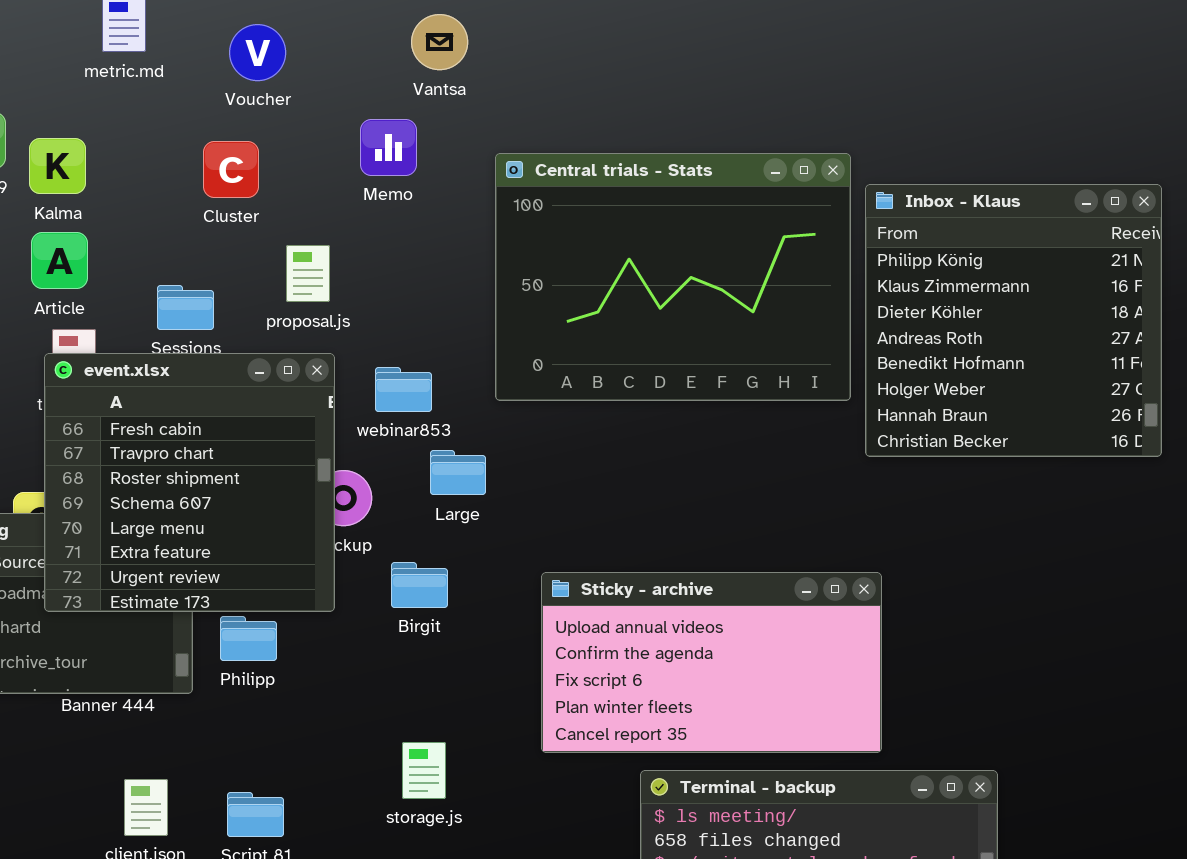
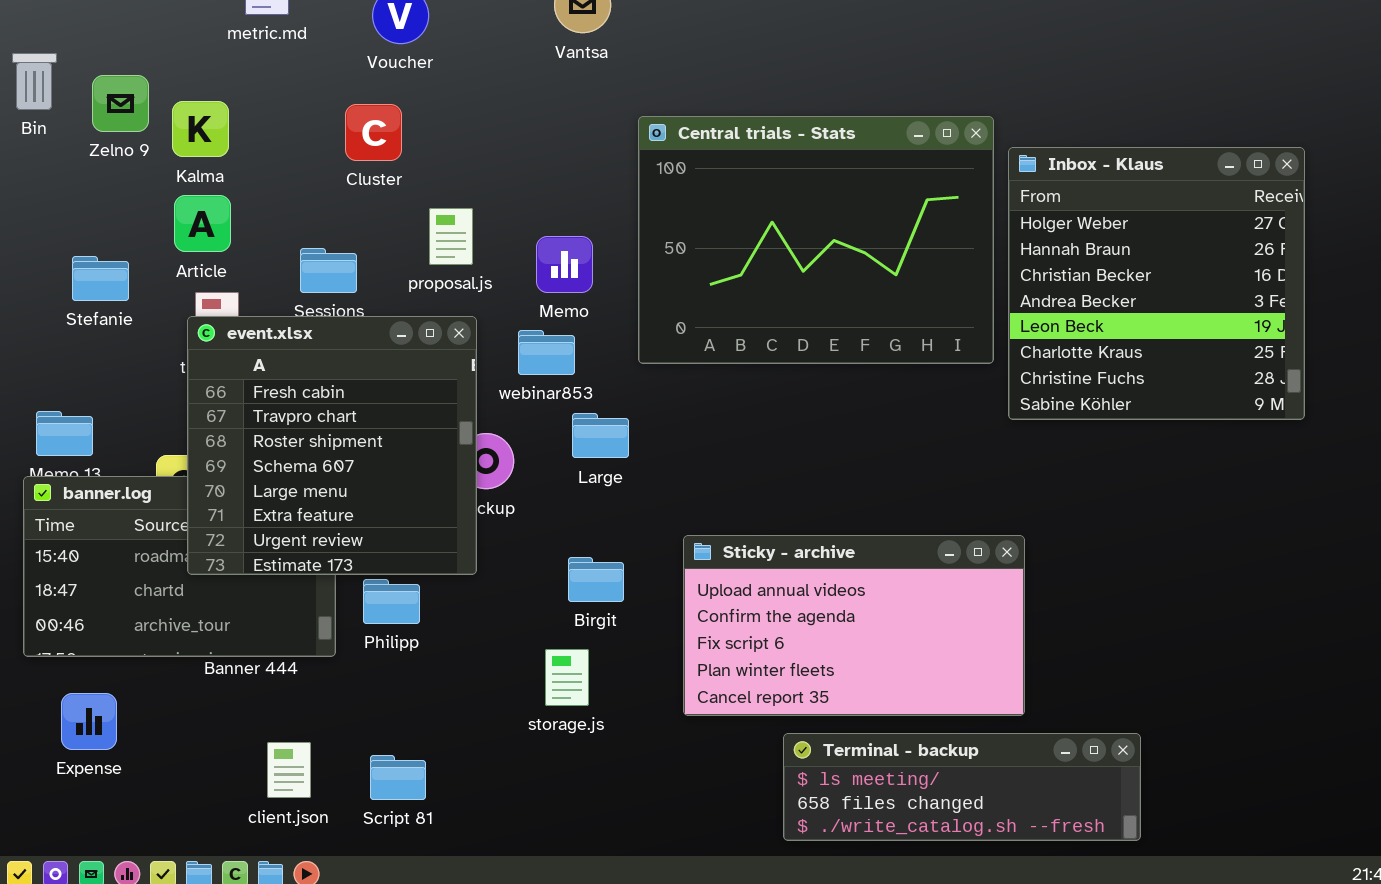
Memo: [360,119,417,176] -> [536,236,593,293], moved
Inbox - Klaus: [865,184,1162,457] -> [1008,147,1305,420], scrolled down 5 rows
Birgit: [391,562,448,608] -> [568,557,624,602], moved
storage.js: [402,742,446,799] -> [545,649,589,706], moved

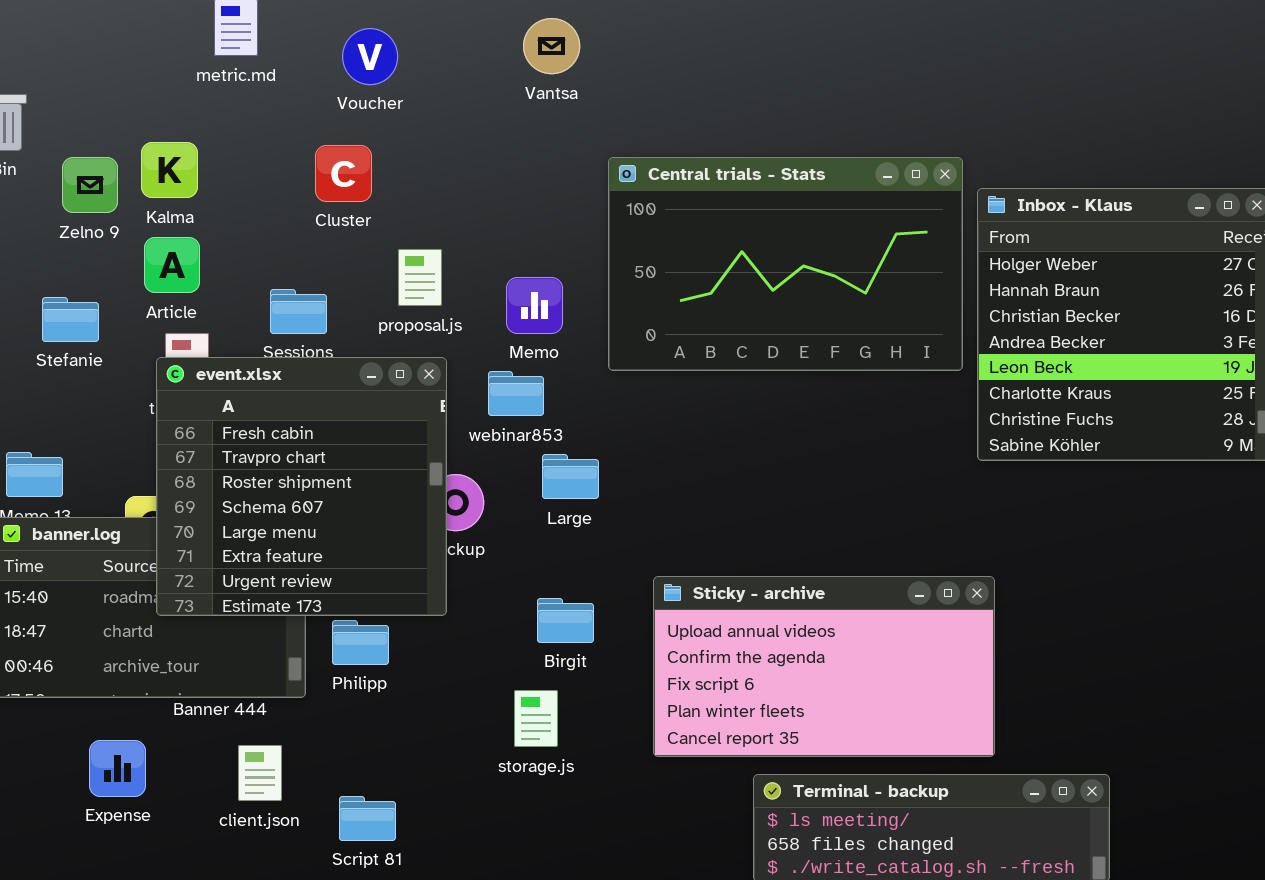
Zelno 9: [92,75,149,132] -> [62,157,118,213], moved
Central trials - Stats: [638,116,994,364] -> [608,157,963,371], resized
Expense: [61,693,117,750] -> [89,740,146,797], moved
client.json: [267,742,311,798] -> [238,745,282,801], moved

